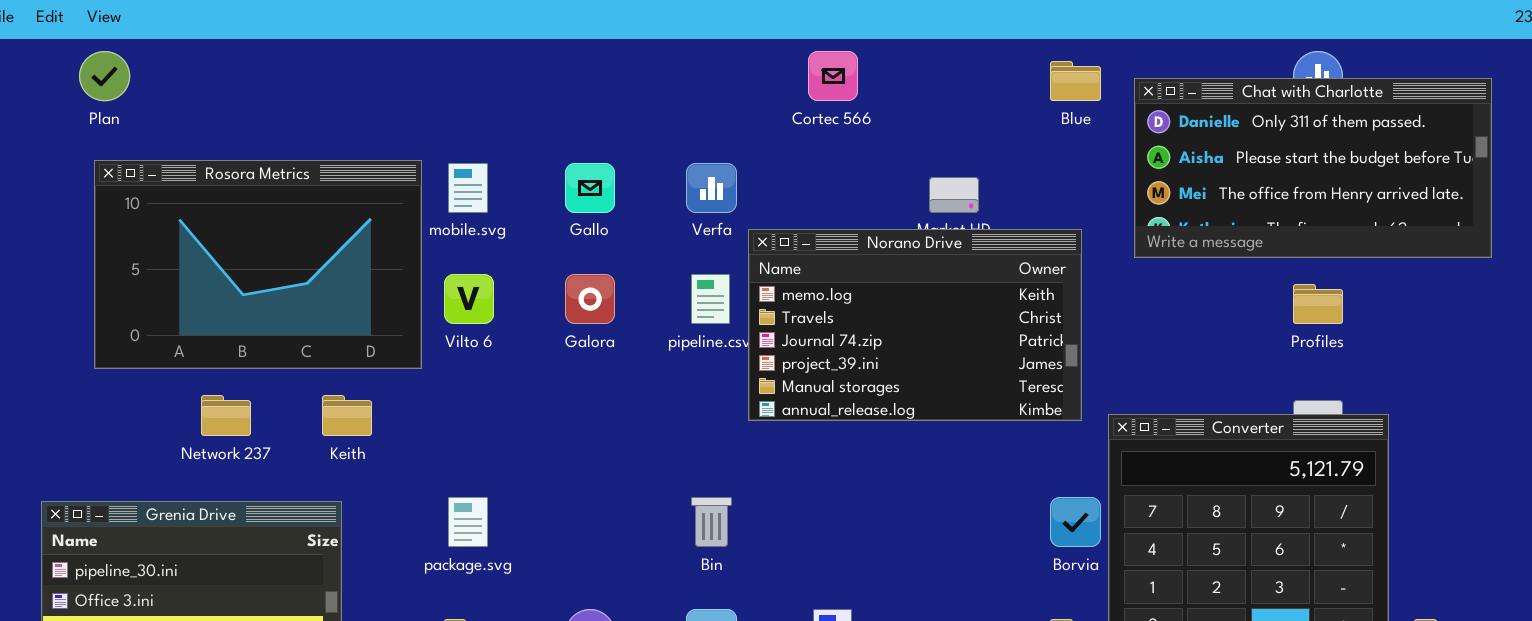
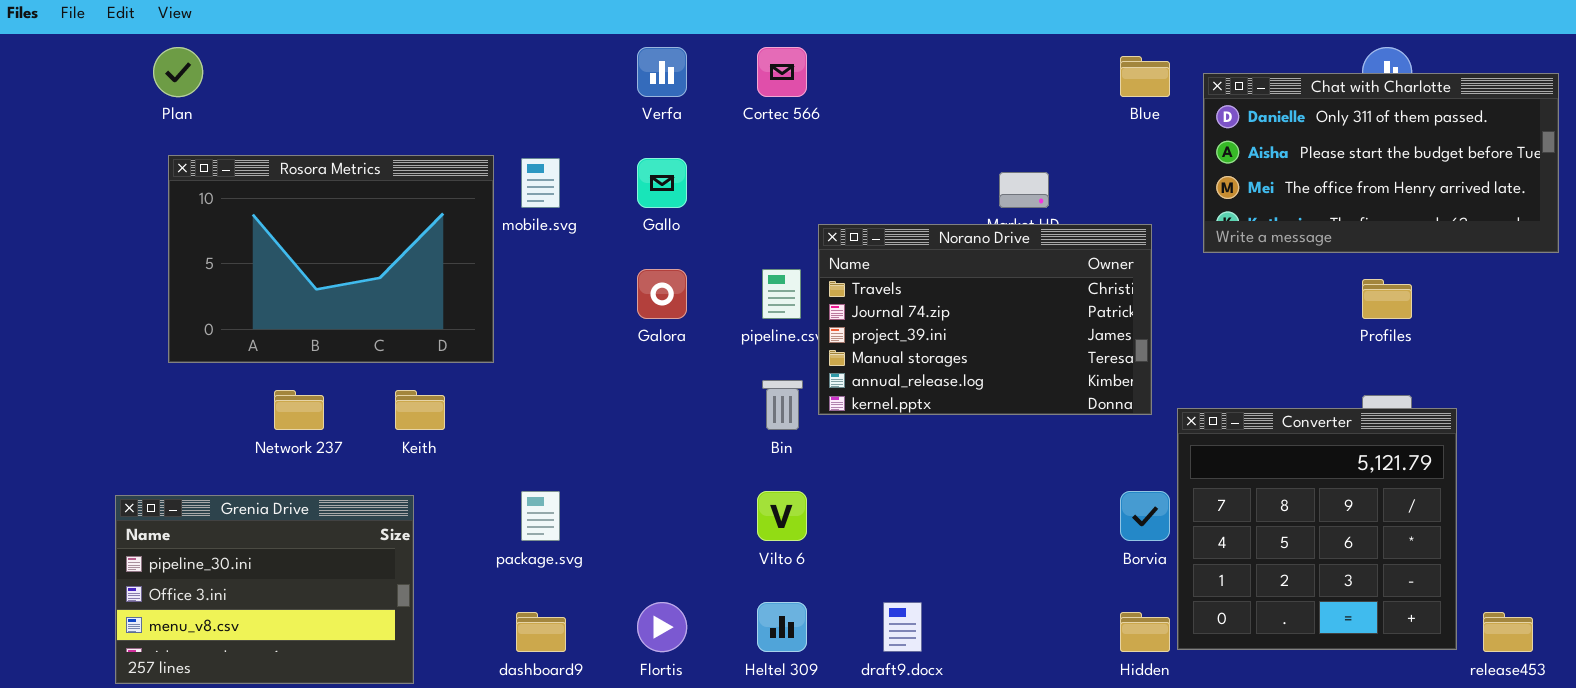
Cortec 566: [808,51,858,101] -> [757,47,807,97], moved
Verfa: [686,163,737,213] -> [637,47,687,97], moved
Norano Drive: [748,229,1082,421] -> [818,224,1152,415], scrolled down 1 row
Vilto 6: [444,274,494,324] -> [757,491,807,541], moved
Bin: [691,497,732,547] -> [762,380,803,430], moved

